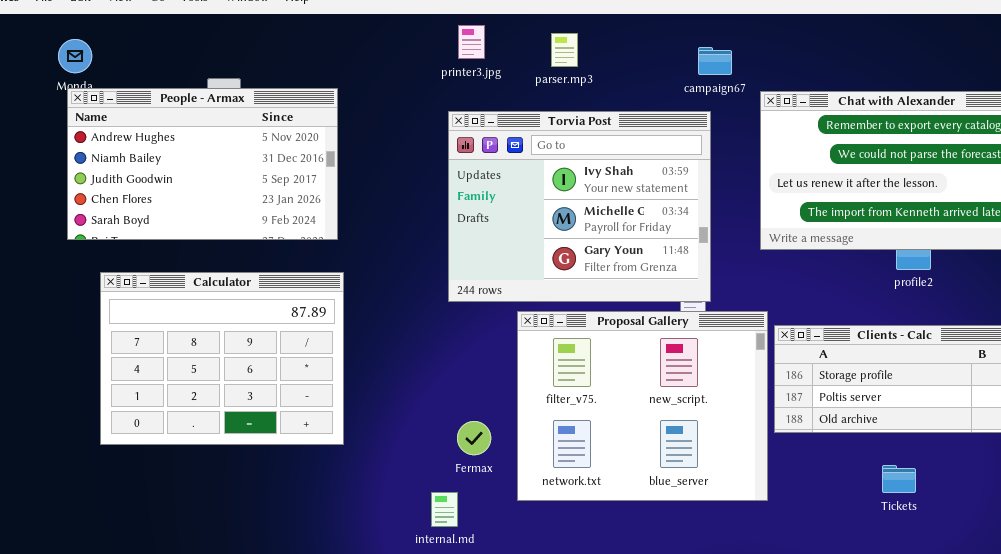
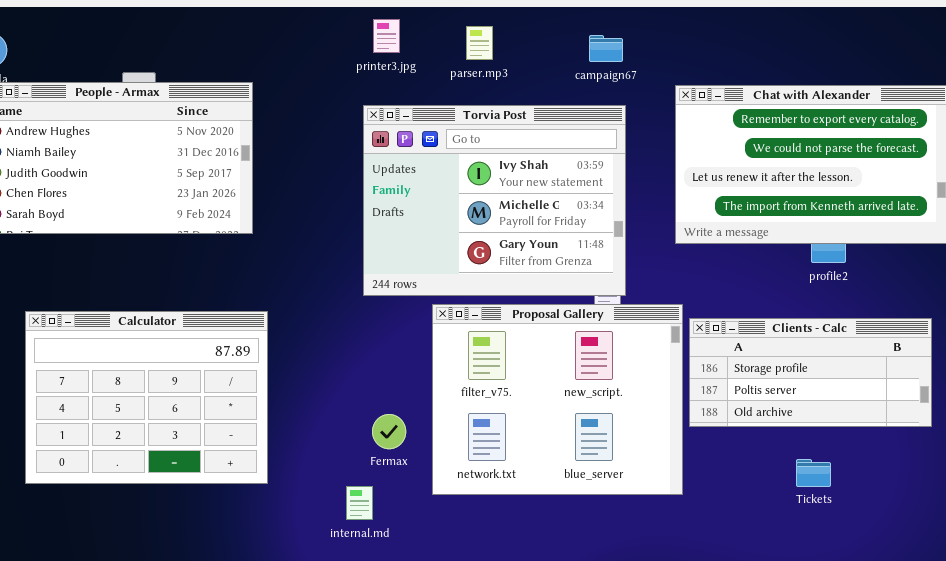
campaign67: [698,47,732,75] -> [589,35,623,62], moved
Calculator: [100,272,344,445] -> [25,311,268,484], moved

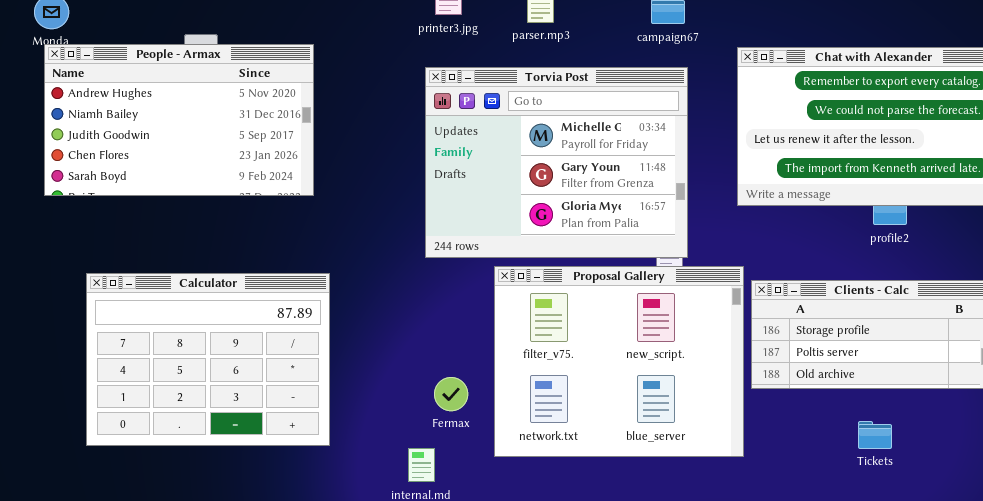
Torvia Post: [363,105,626,296] -> [425,67,688,258], scrolled down 1 row

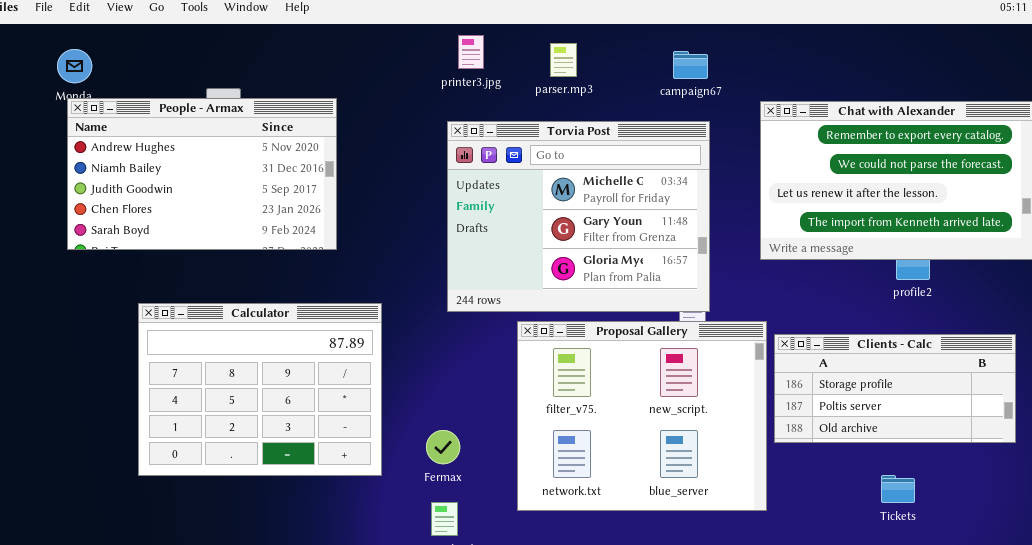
Calculator: [86,273,330,446] -> [138,303,382,476], moved
Fermax: [434,377,468,411] -> [426,430,460,464], moved

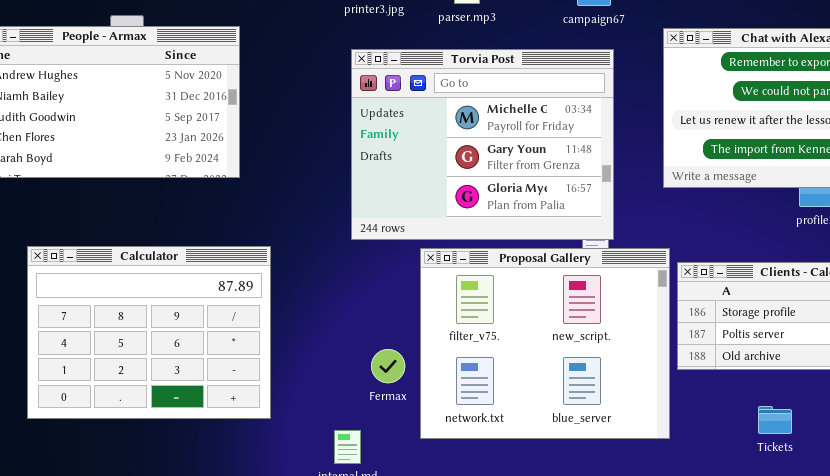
Calculator: [138,303,382,476] -> [27,246,271,419], moved
Fermax: [426,430,460,464] -> [371,349,405,383], moved
Tickets: [881,475,915,503] -> [758,406,792,434], moved

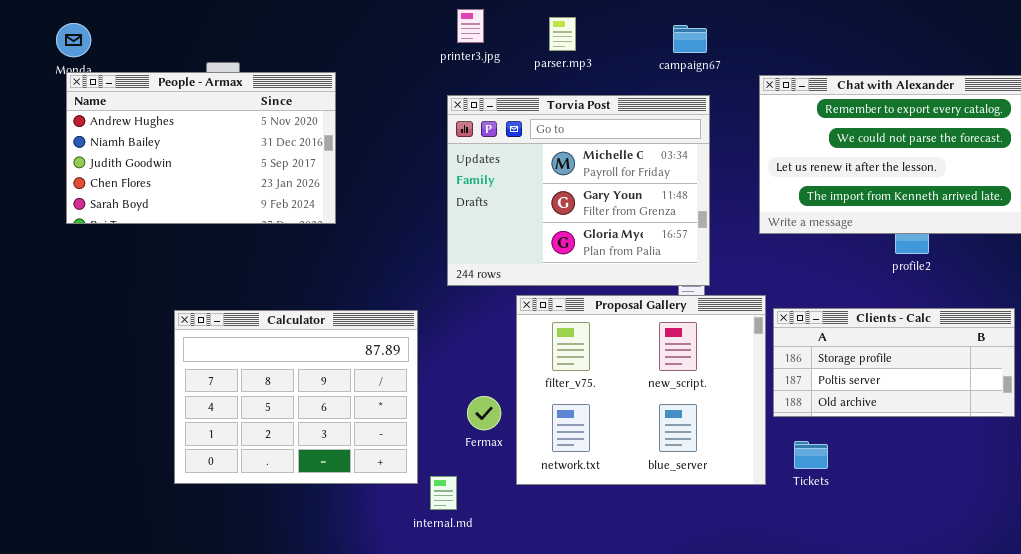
Calculator: [27,246,271,419] -> [174,310,418,484], moved
Tickets: [758,406,792,434] -> [794,441,828,469], moved

